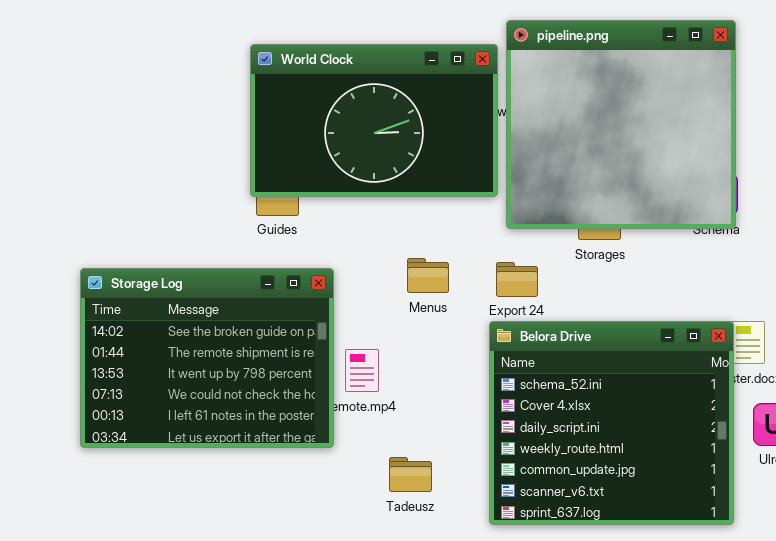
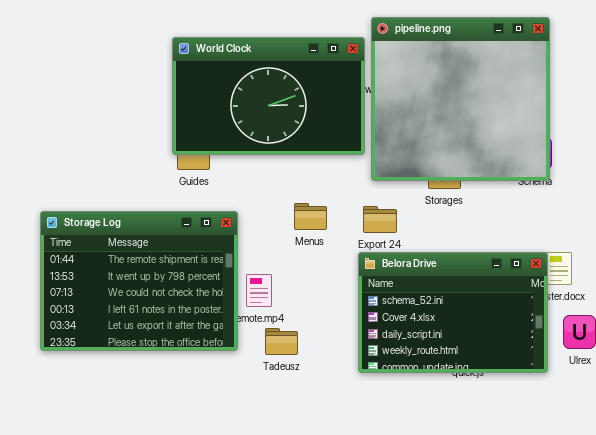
Storage Log: [80,268,334,448] -> [40,211,238,351], scrolled down 1 row
Belora Drive: [489,321,734,525] -> [358,252,548,373], resized
Tadeusz: [389,457,432,492] -> [265,328,298,355], moved

